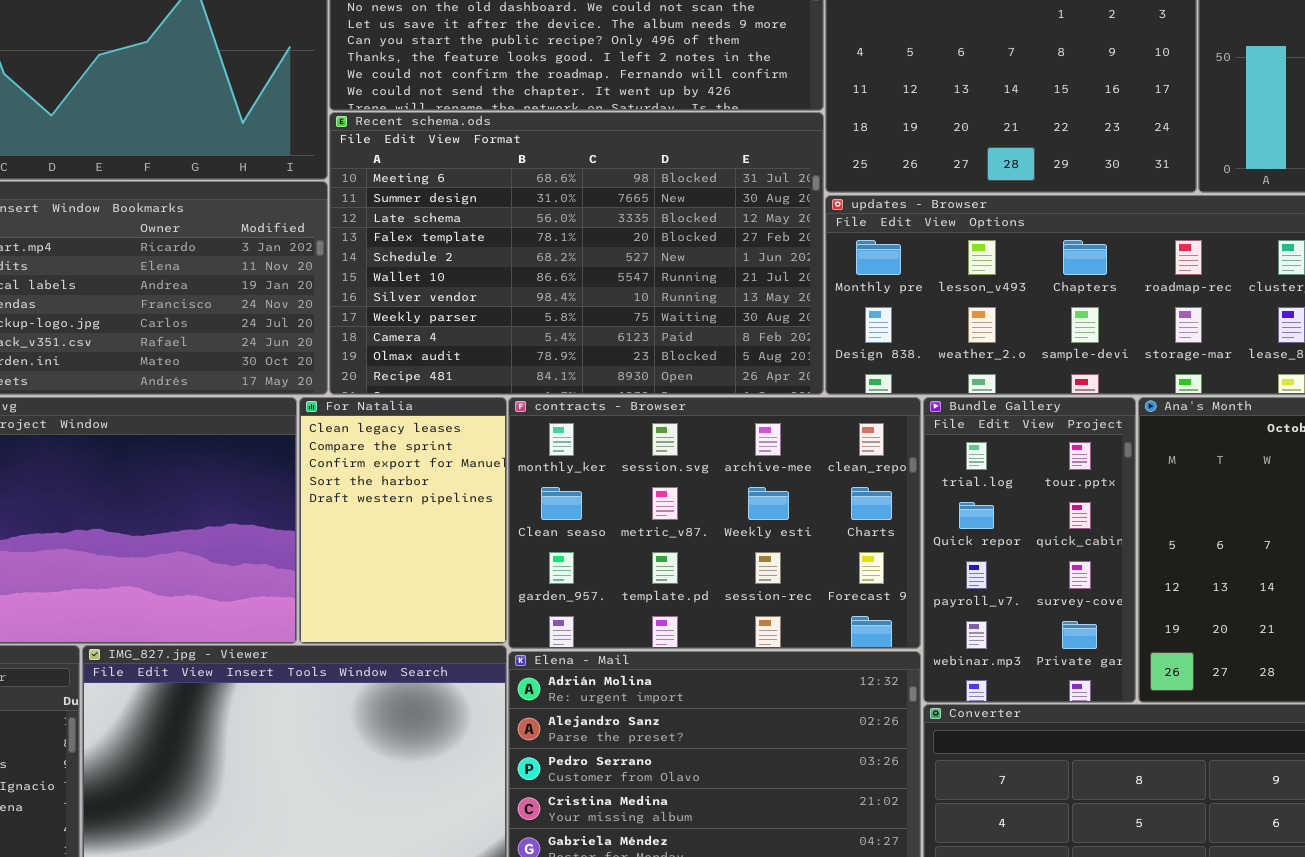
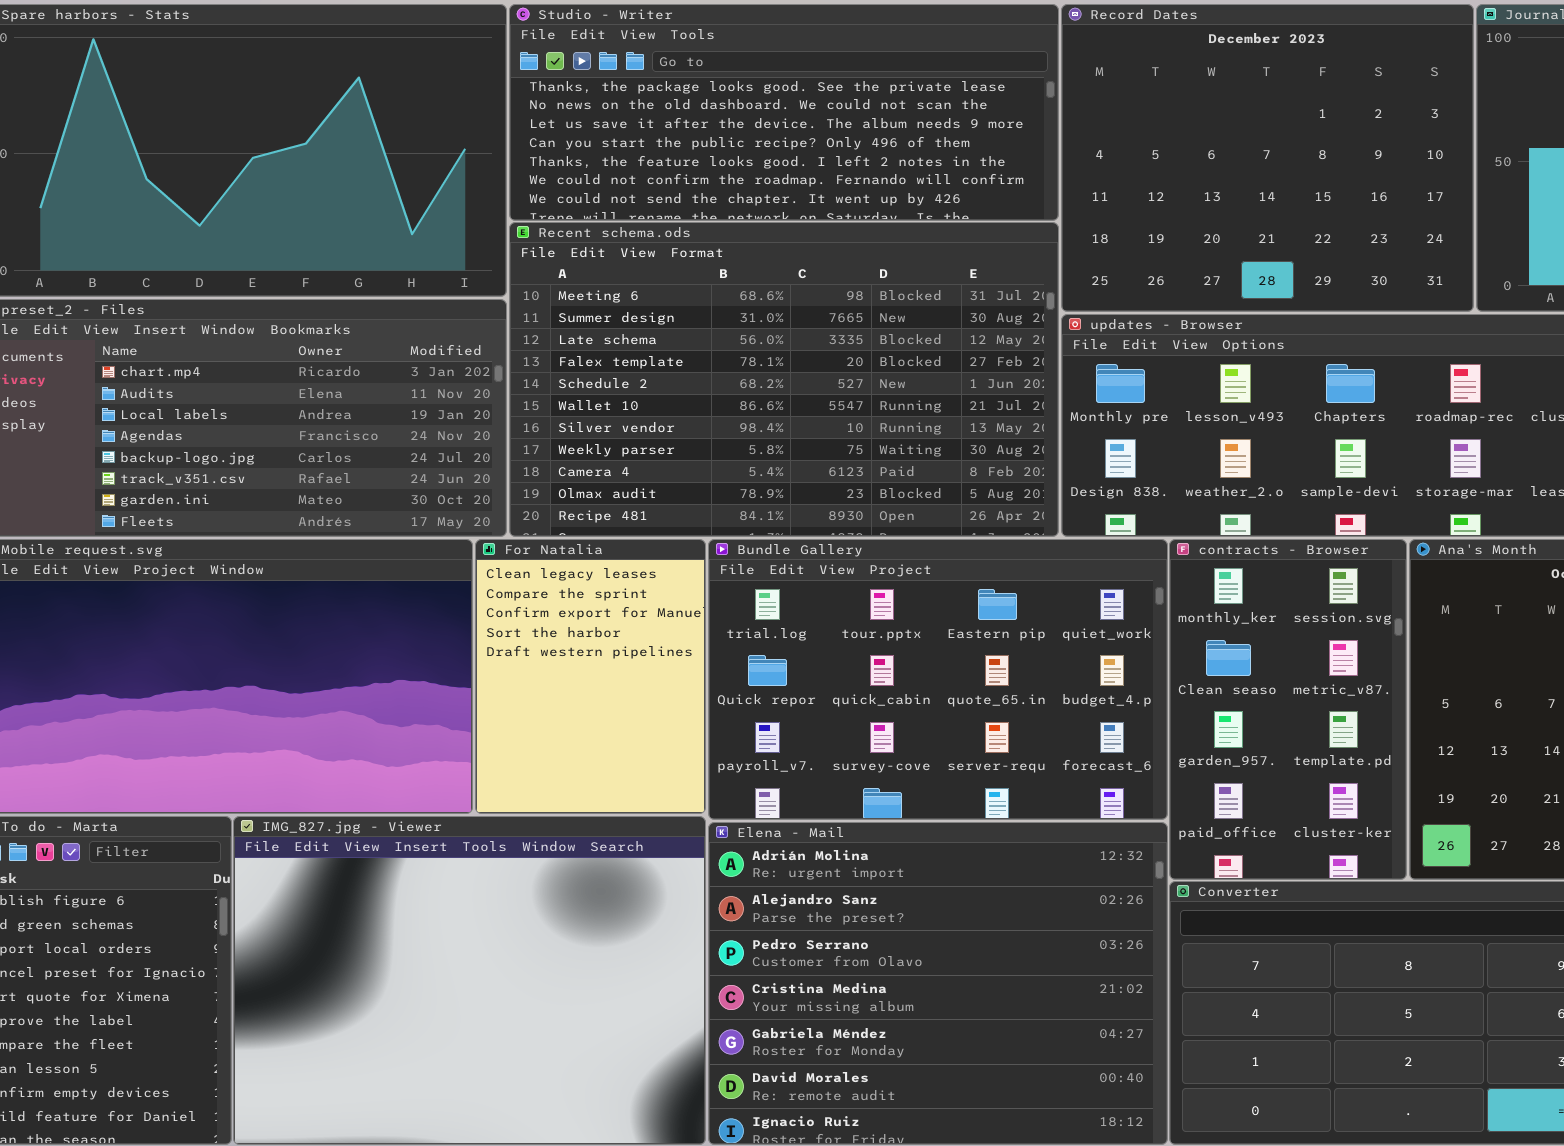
contracts - Browser: [508,397,921,649] -> [1169,539,1407,880], moved, resized
Bundle Gallery: [923,397,1136,703] -> [708,539,1168,820], moved, resized

